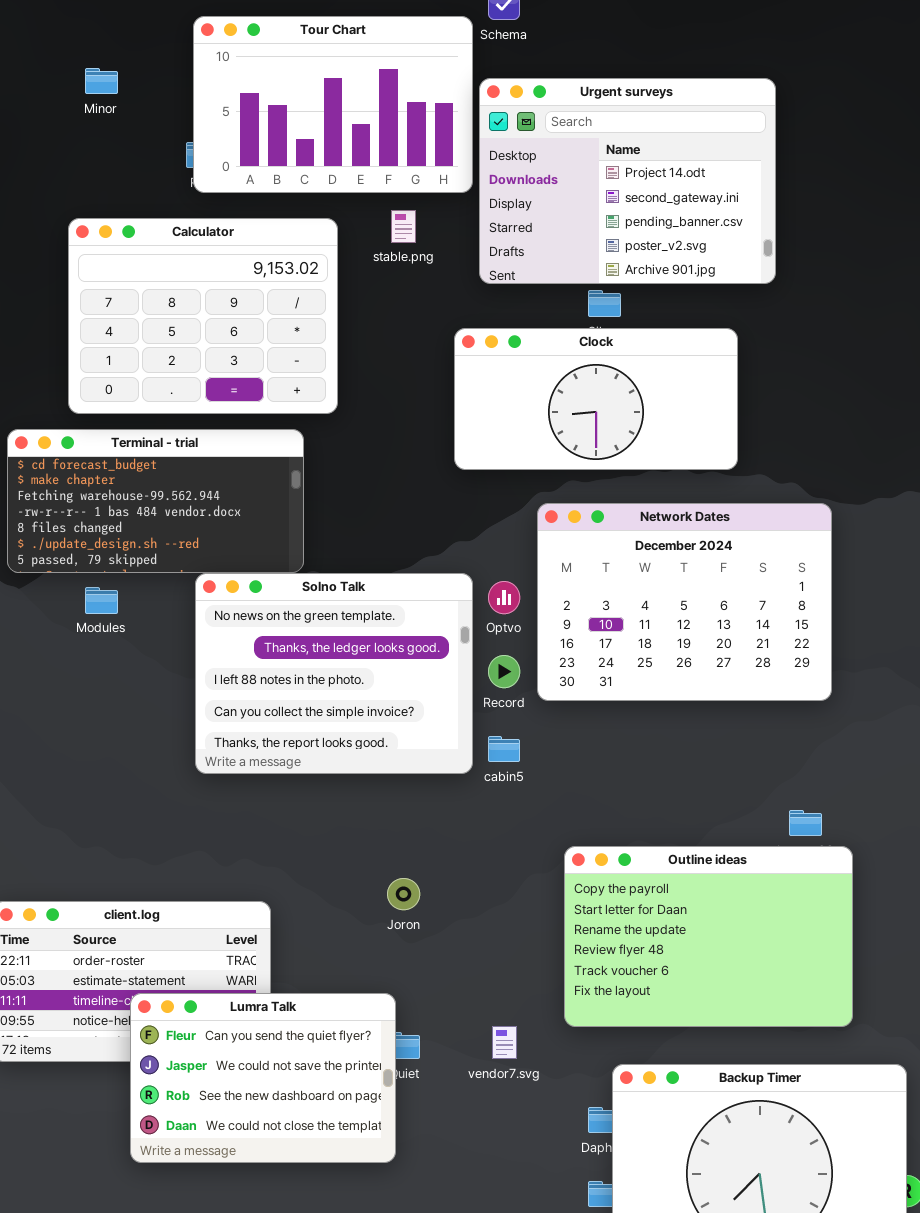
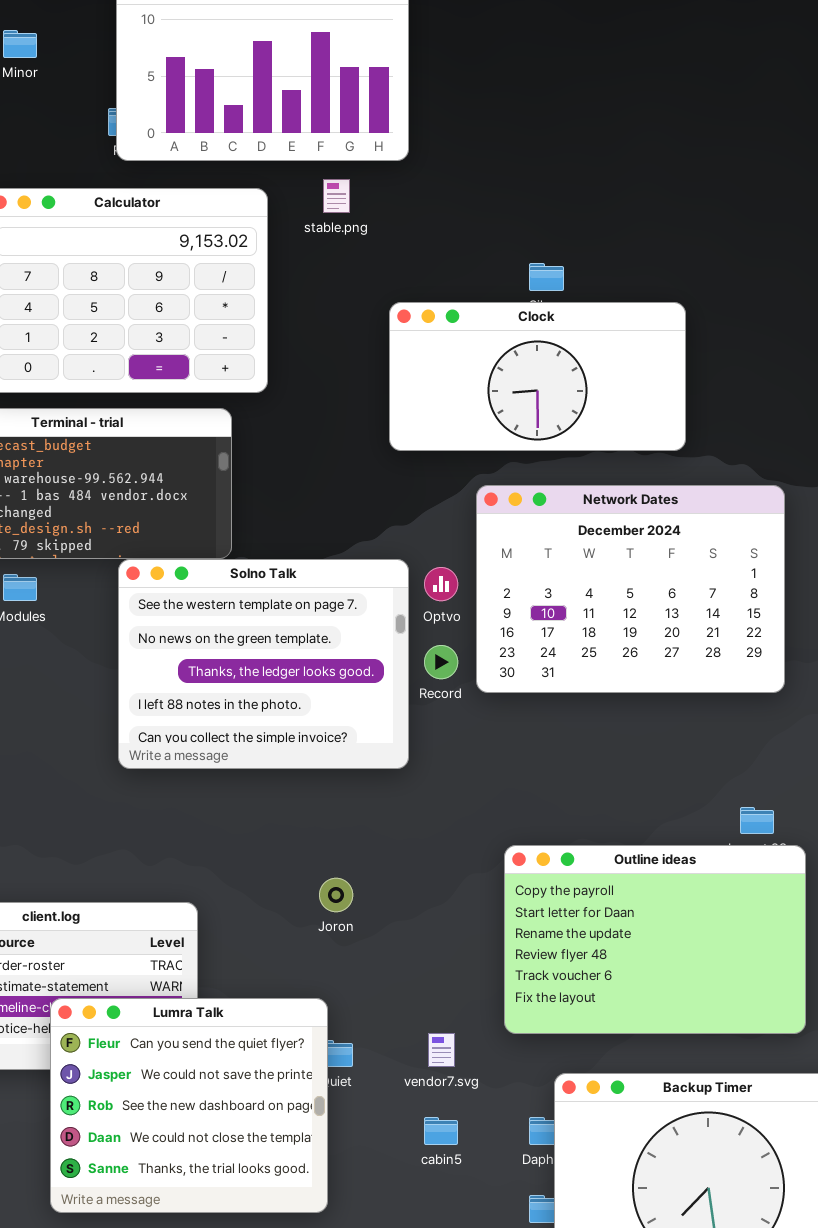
Urgent surveys: [479,78,776,284] -> none, closed
Solno Talk: [195,573,473,774] -> [118,559,409,769], scrolled up 1 row
cabin5: [488,736,520,762] -> [424,1117,458,1145], moved
Lumra Talk: [130,993,396,1163] -> [50,998,328,1213], resized

